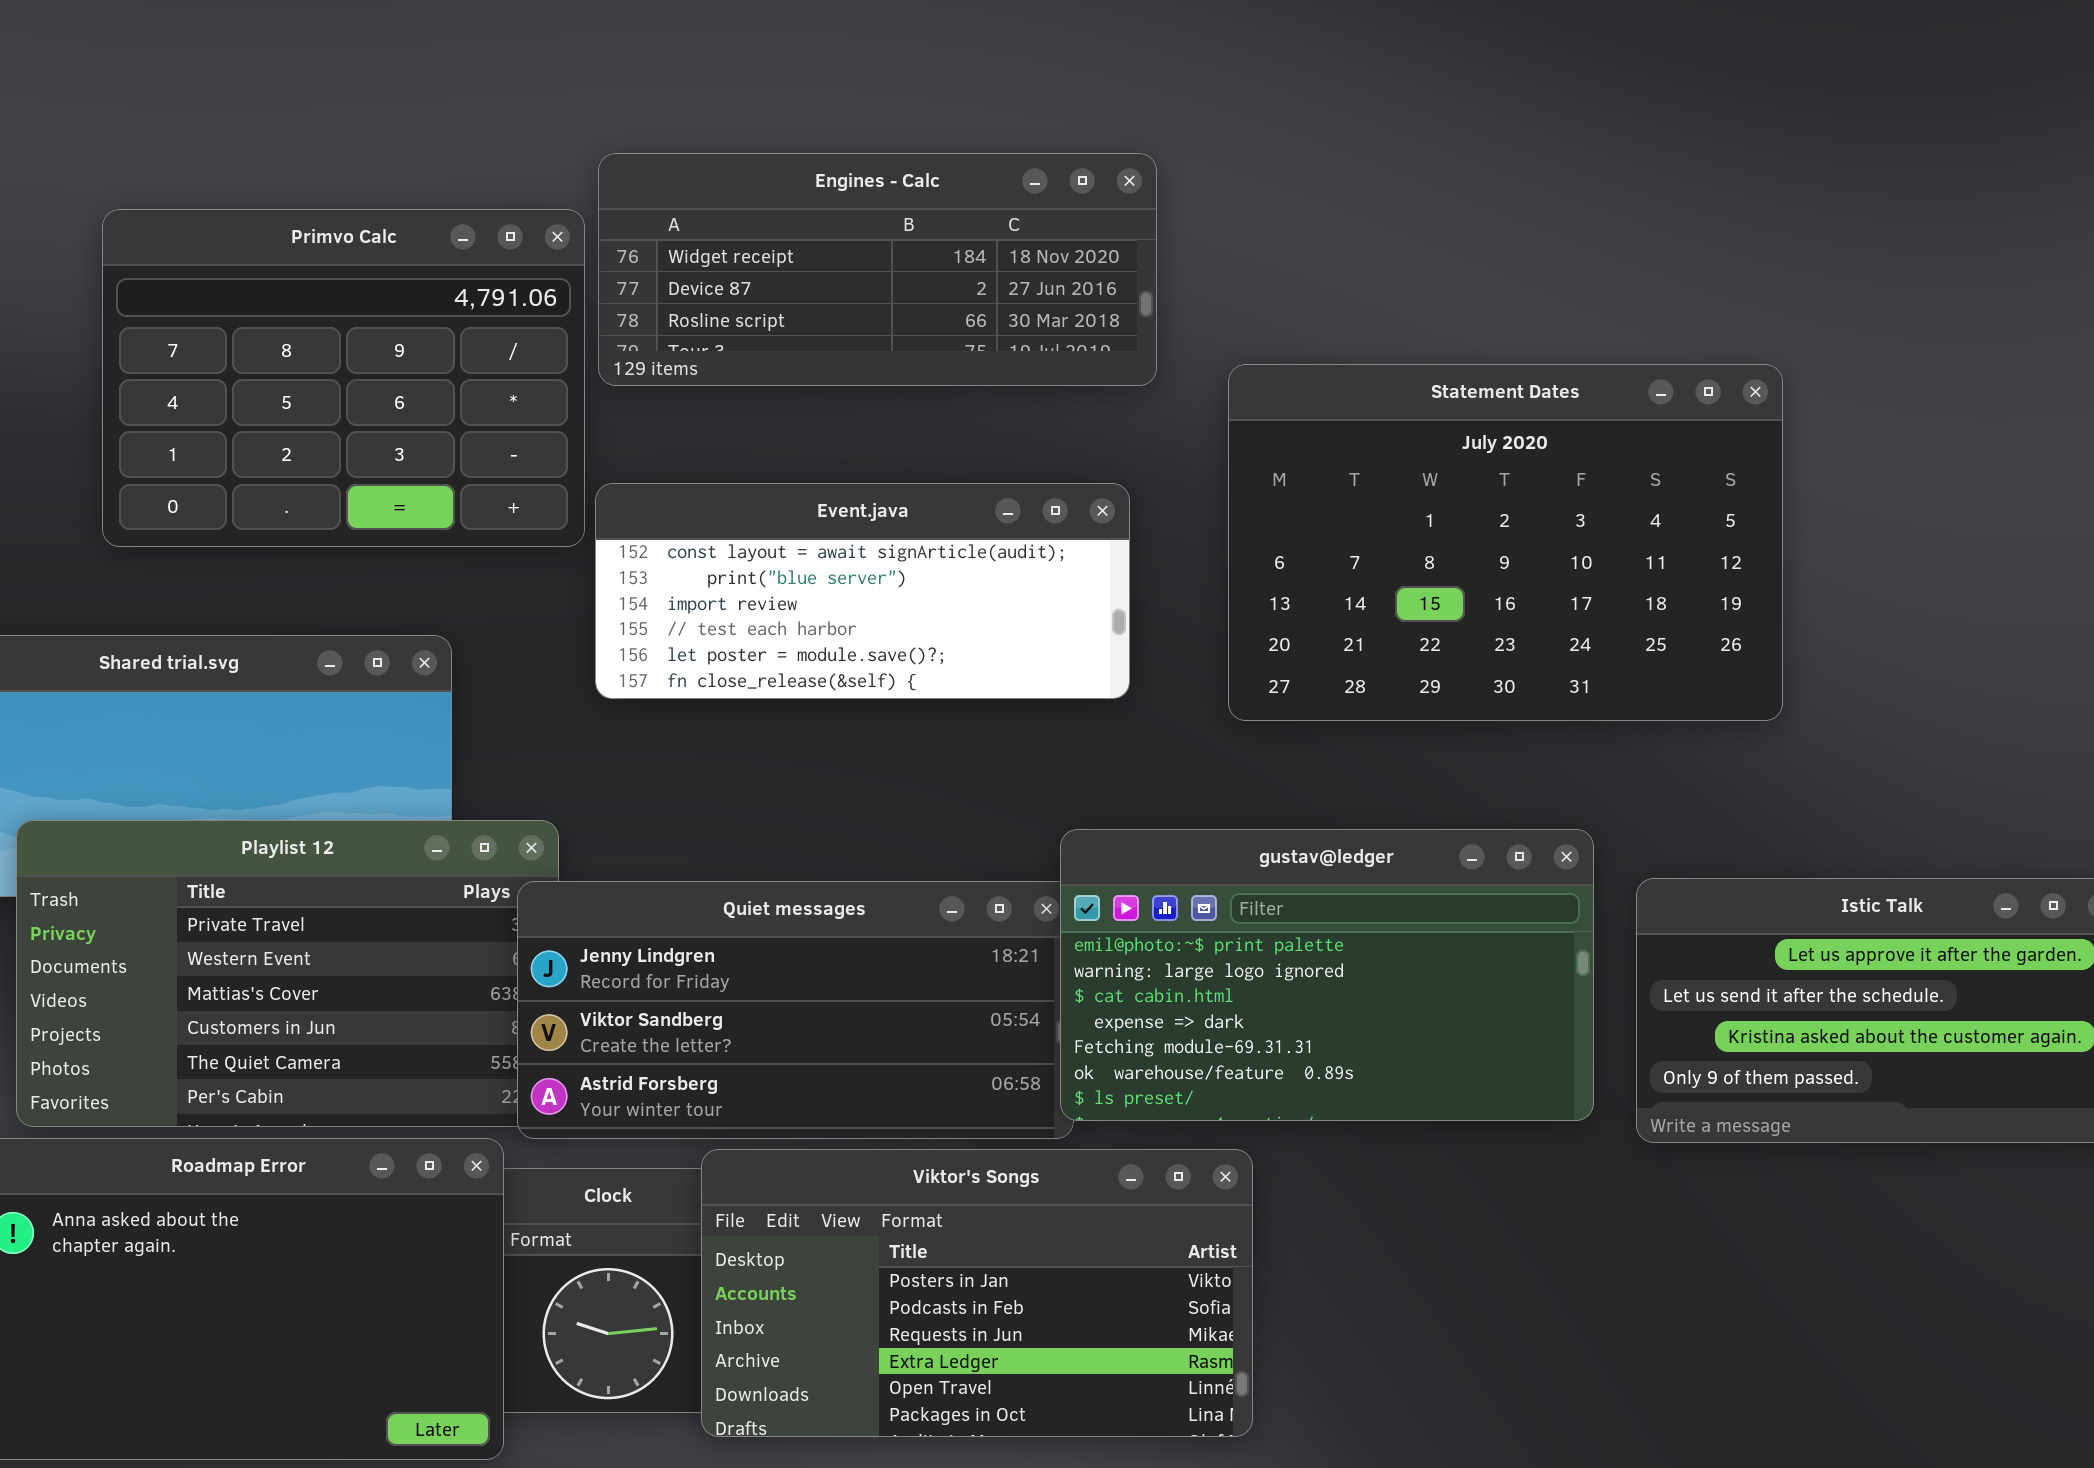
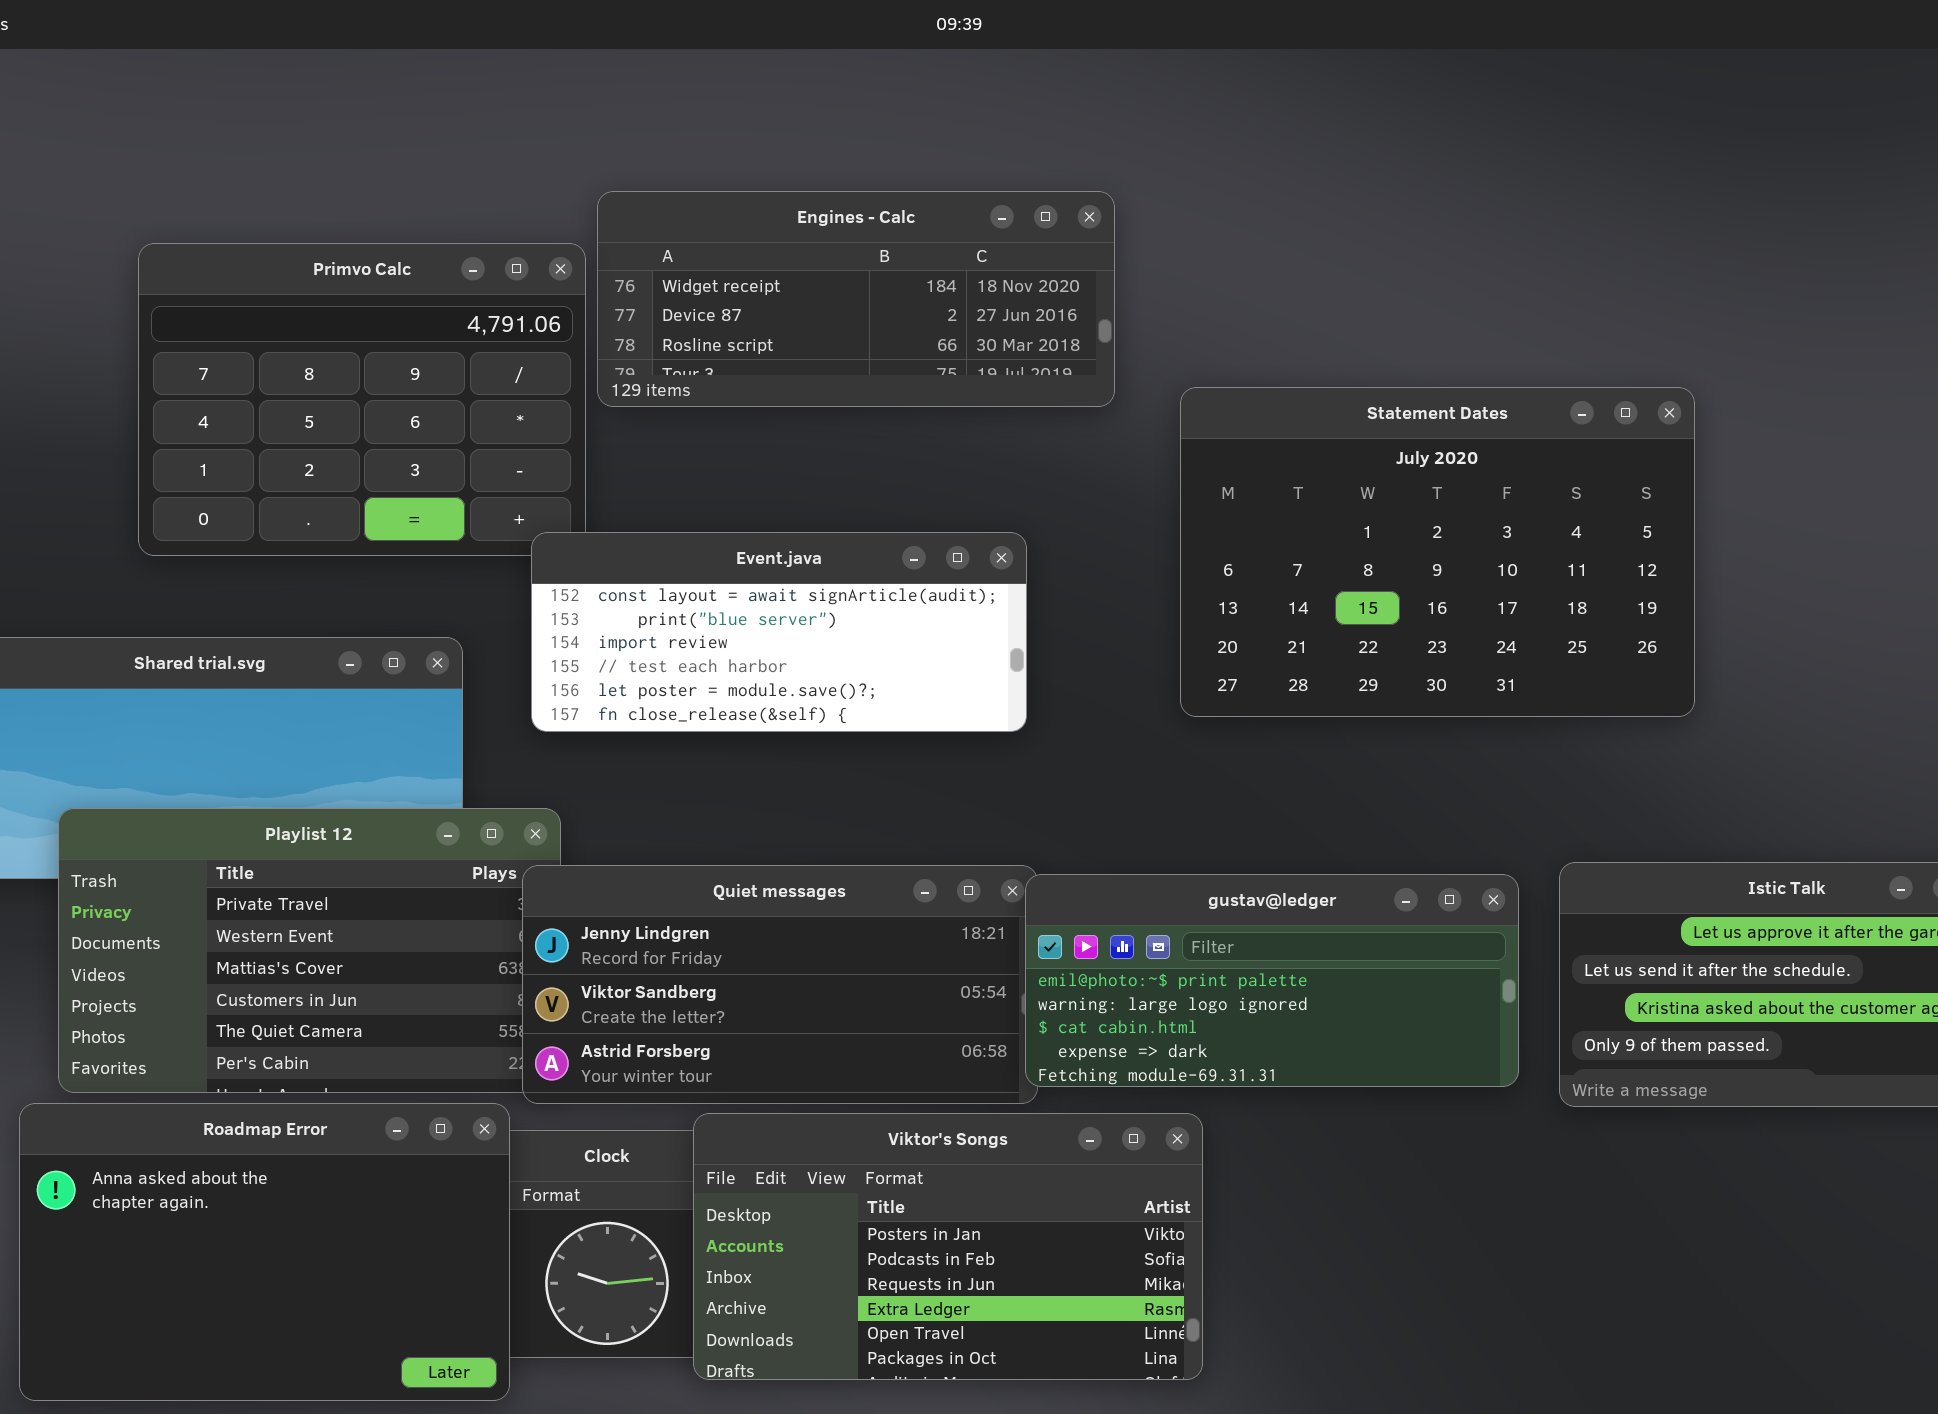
Event.java: [595,483,1130,699] -> [531,532,1027,732], moved
gustav@ledger: [1060,829,1594,1121] -> [1025,874,1519,1087], resized

